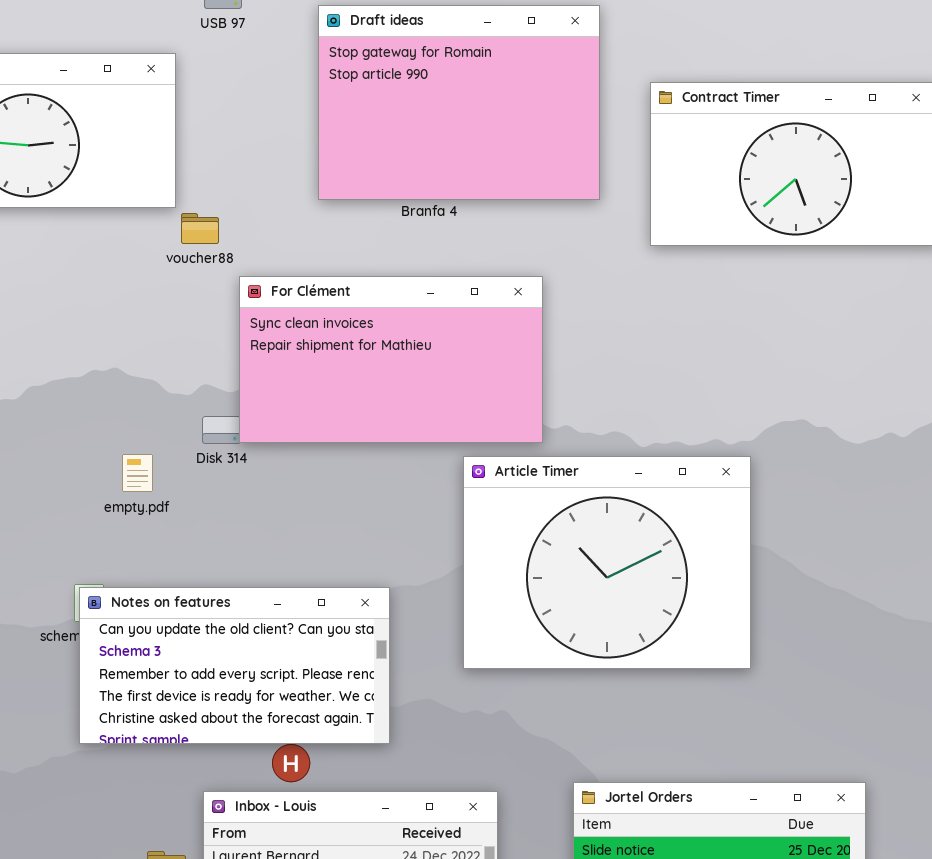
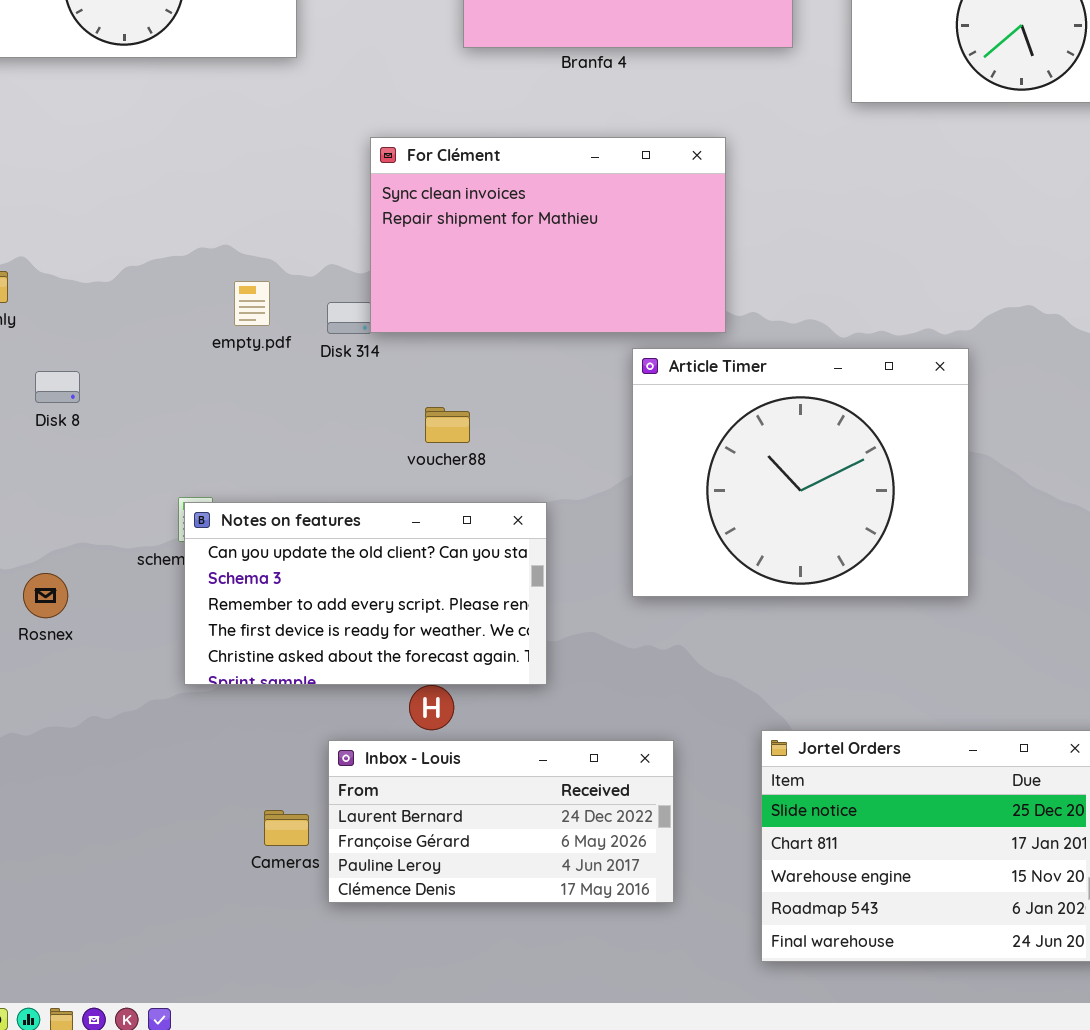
voucher88: [181,213,219,244] -> [425,407,470,443], moved
empty.pdf: [122,454,153,492] -> [234,281,270,326], moved

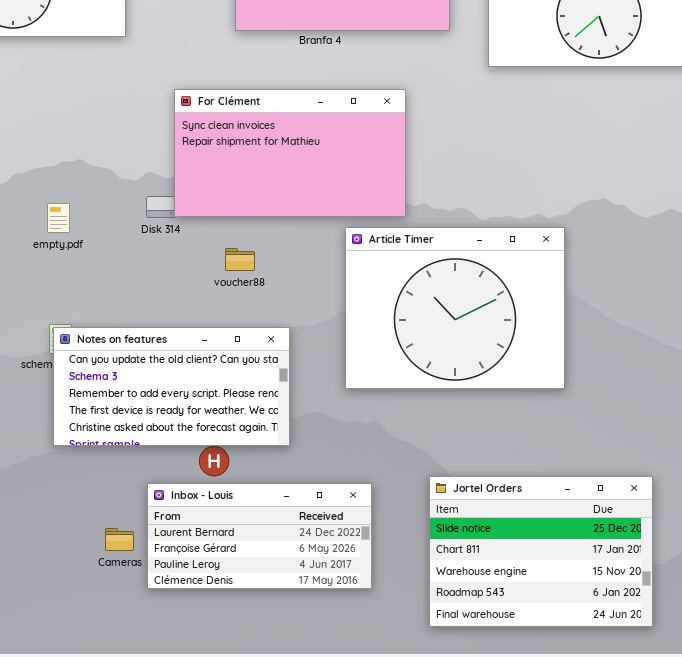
empty.pdf: [234,281,270,326] -> [47,203,70,233], moved
voucher88: [425,407,470,443] -> [225,248,255,271], moved

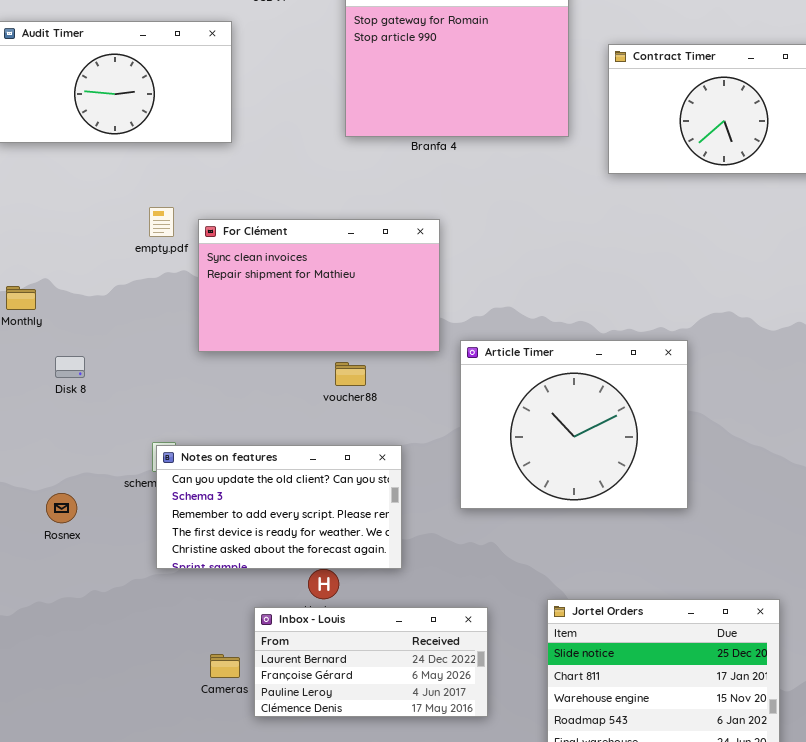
For Clément: [174,89,406,217] -> [198,219,440,352], moved
empty.pdf: [47,203,70,233] -> [149,207,174,237], moved

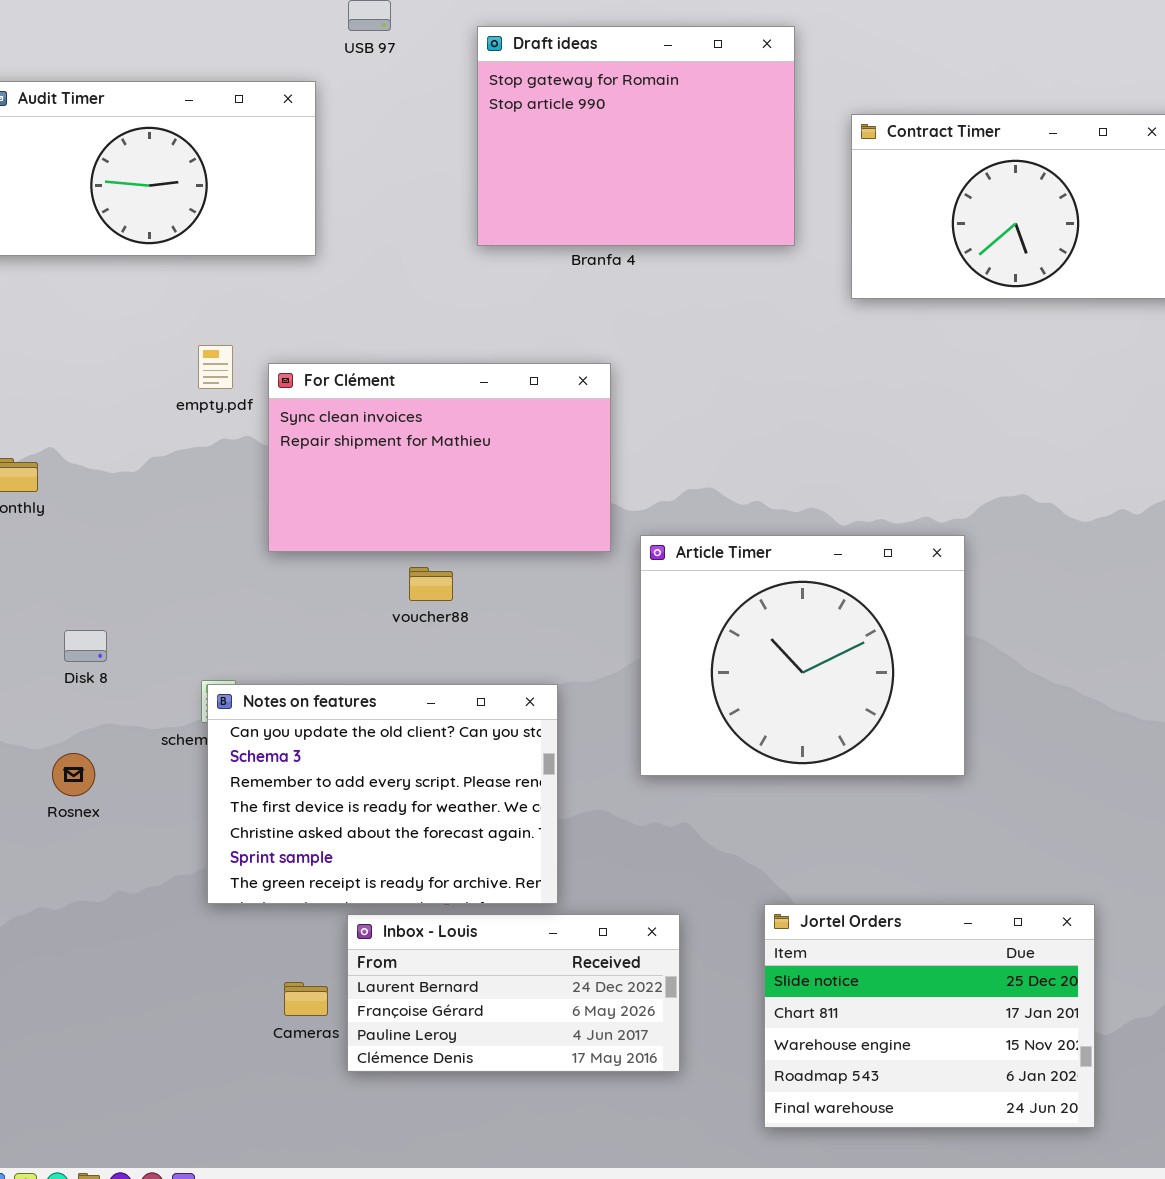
Disk 8: [55,356,85,378] -> [64,630,107,662], moved
voucher88: [335,362,366,386] -> [409,567,453,601], moved
Notes on features: [156,445,402,569] -> [207,684,558,904], resized

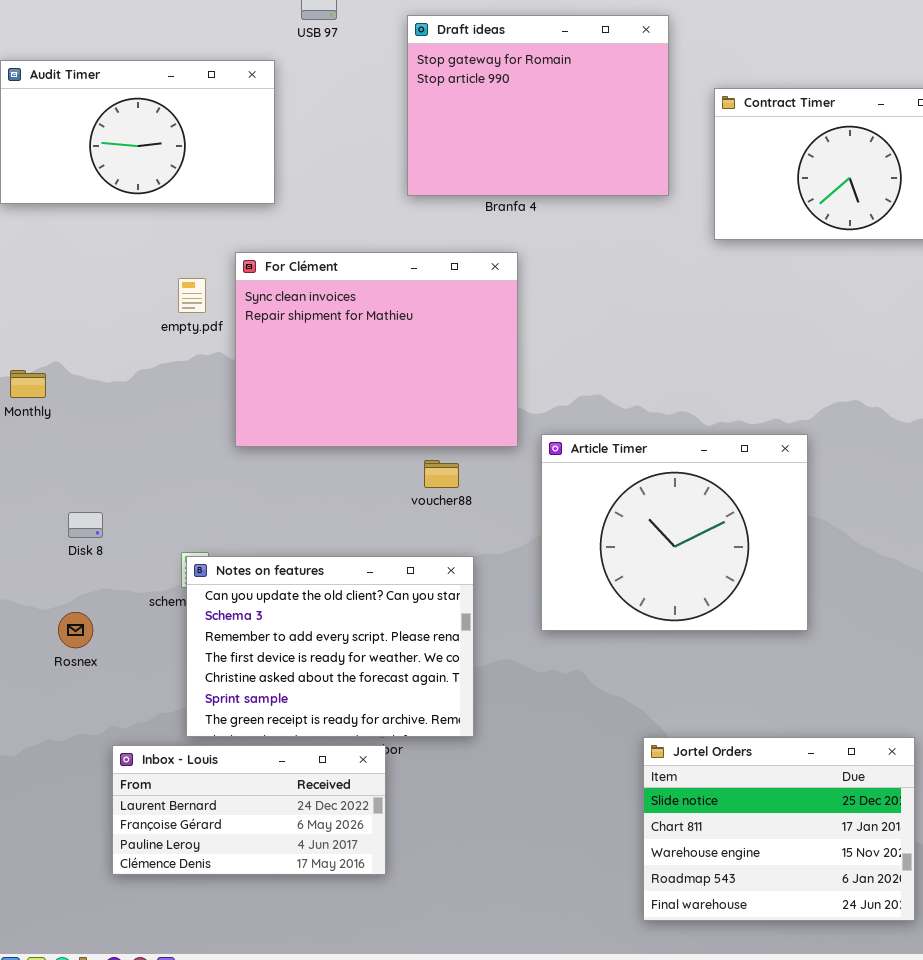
For Clément: [268,363,611,552] -> [235,252,518,447], resized
voucher88: [409,567,453,601] -> [424,460,459,488], moved
Inbox - Louis: [347,914,680,1072] -> [112,745,386,875], moved

